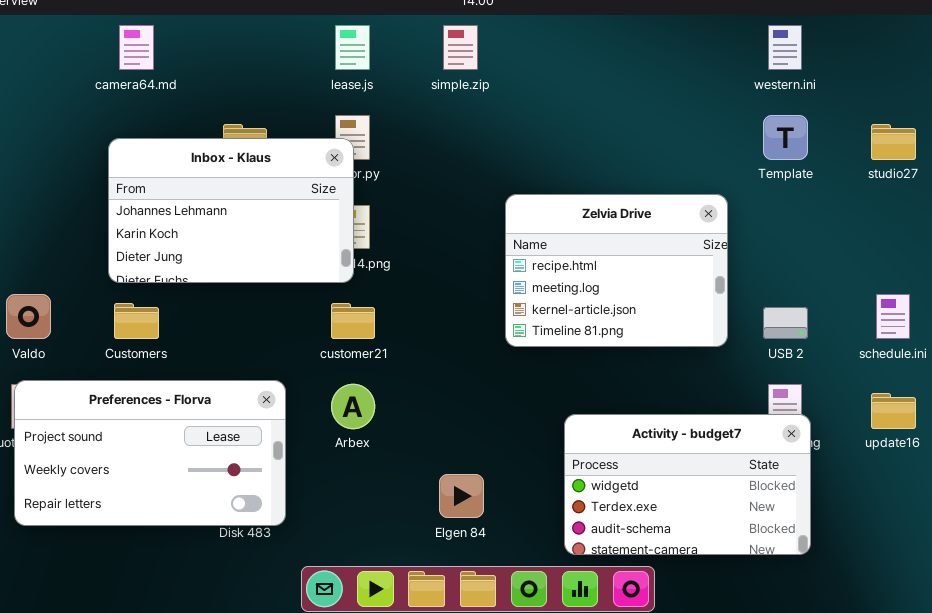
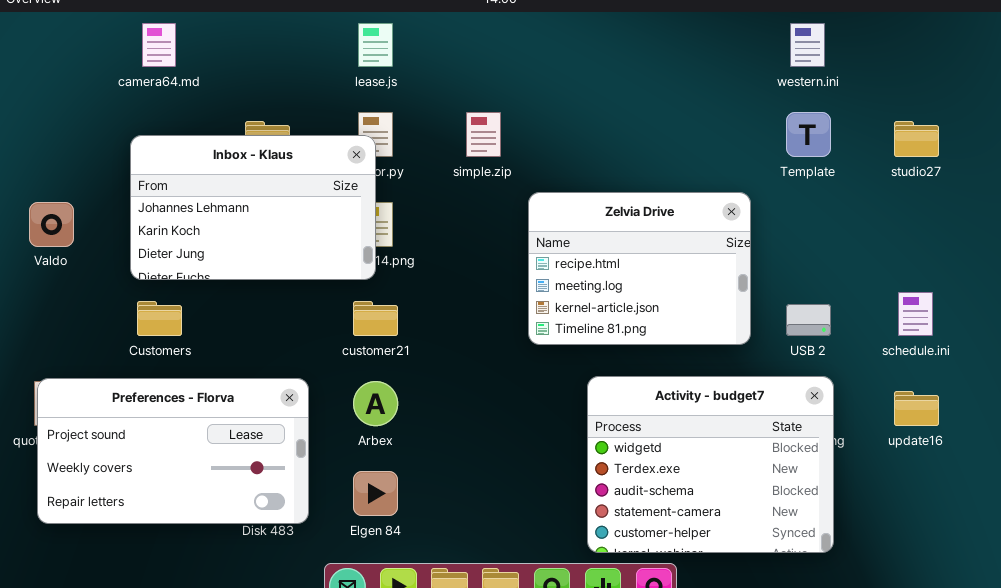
simple.zip: [443,25,478,70] -> [466,112,501,157], moved
Valdo: [6,294,51,339] -> [29,202,74,247], moved
Activity - budget7: [564,414,811,555] -> [587,376,834,553], resized
Elgen 84: [439,474,484,518] -> [353,471,398,516], moved

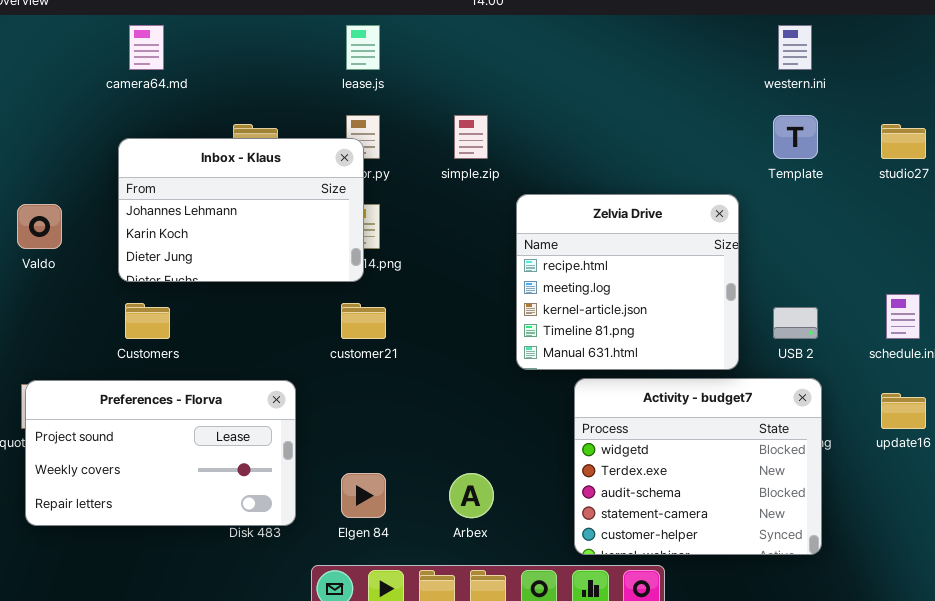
Zelvia Drive: [528,192,751,345] -> [516,194,739,370], resized
Arbex: [353,381,398,426] -> [449,473,494,518], moved

